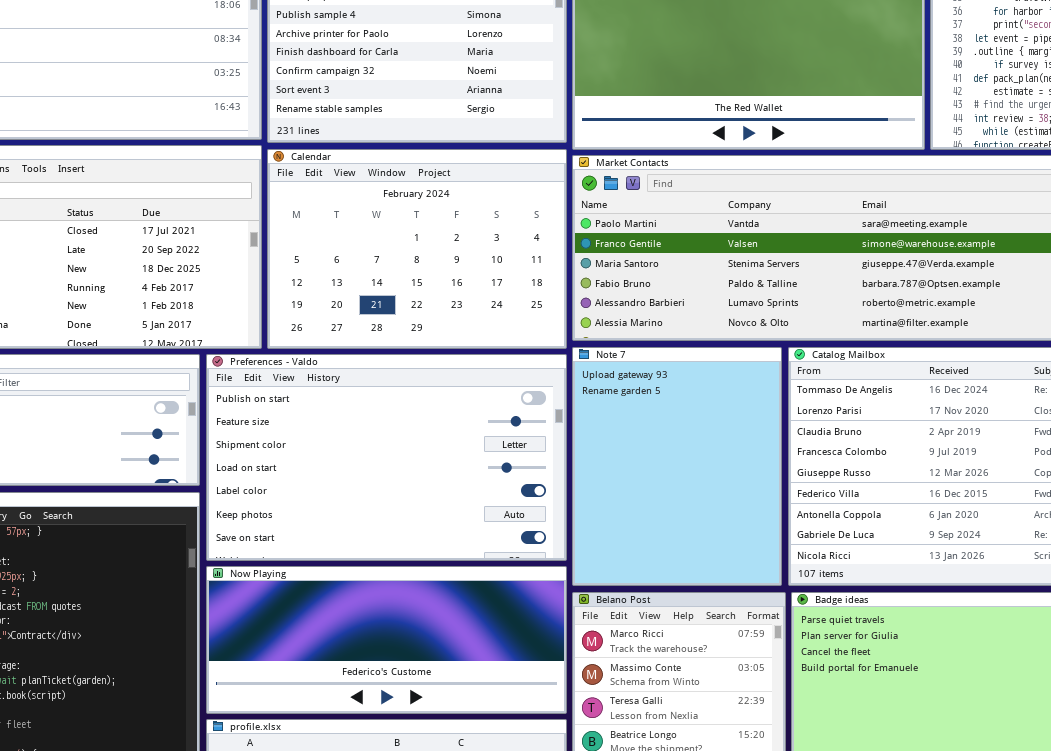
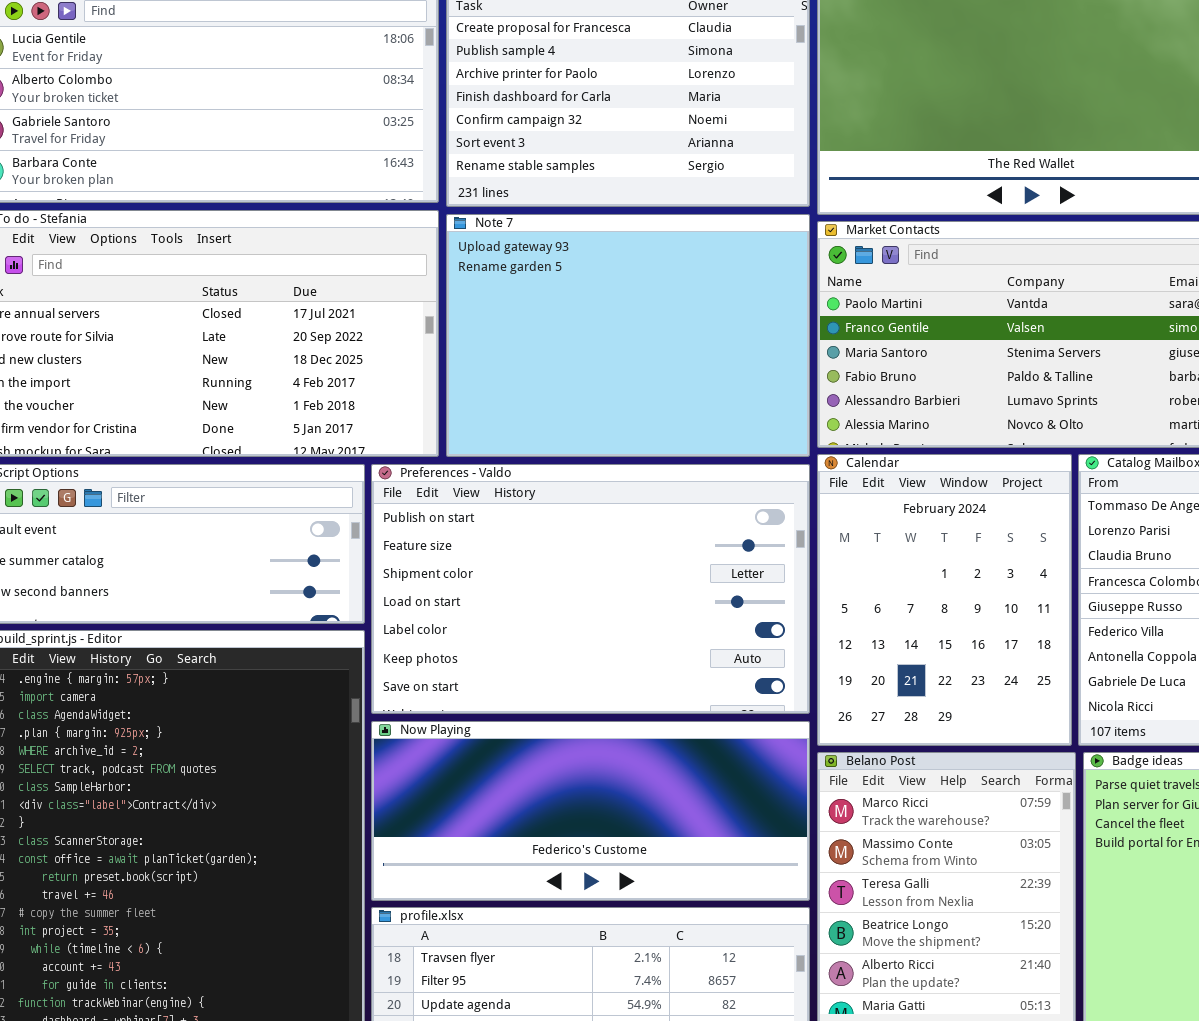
Calendar: [267,149,567,349] -> [817,454,1072,746], moved, resized
Note 7: [572,347,782,586] -> [446,214,810,457], moved, resized

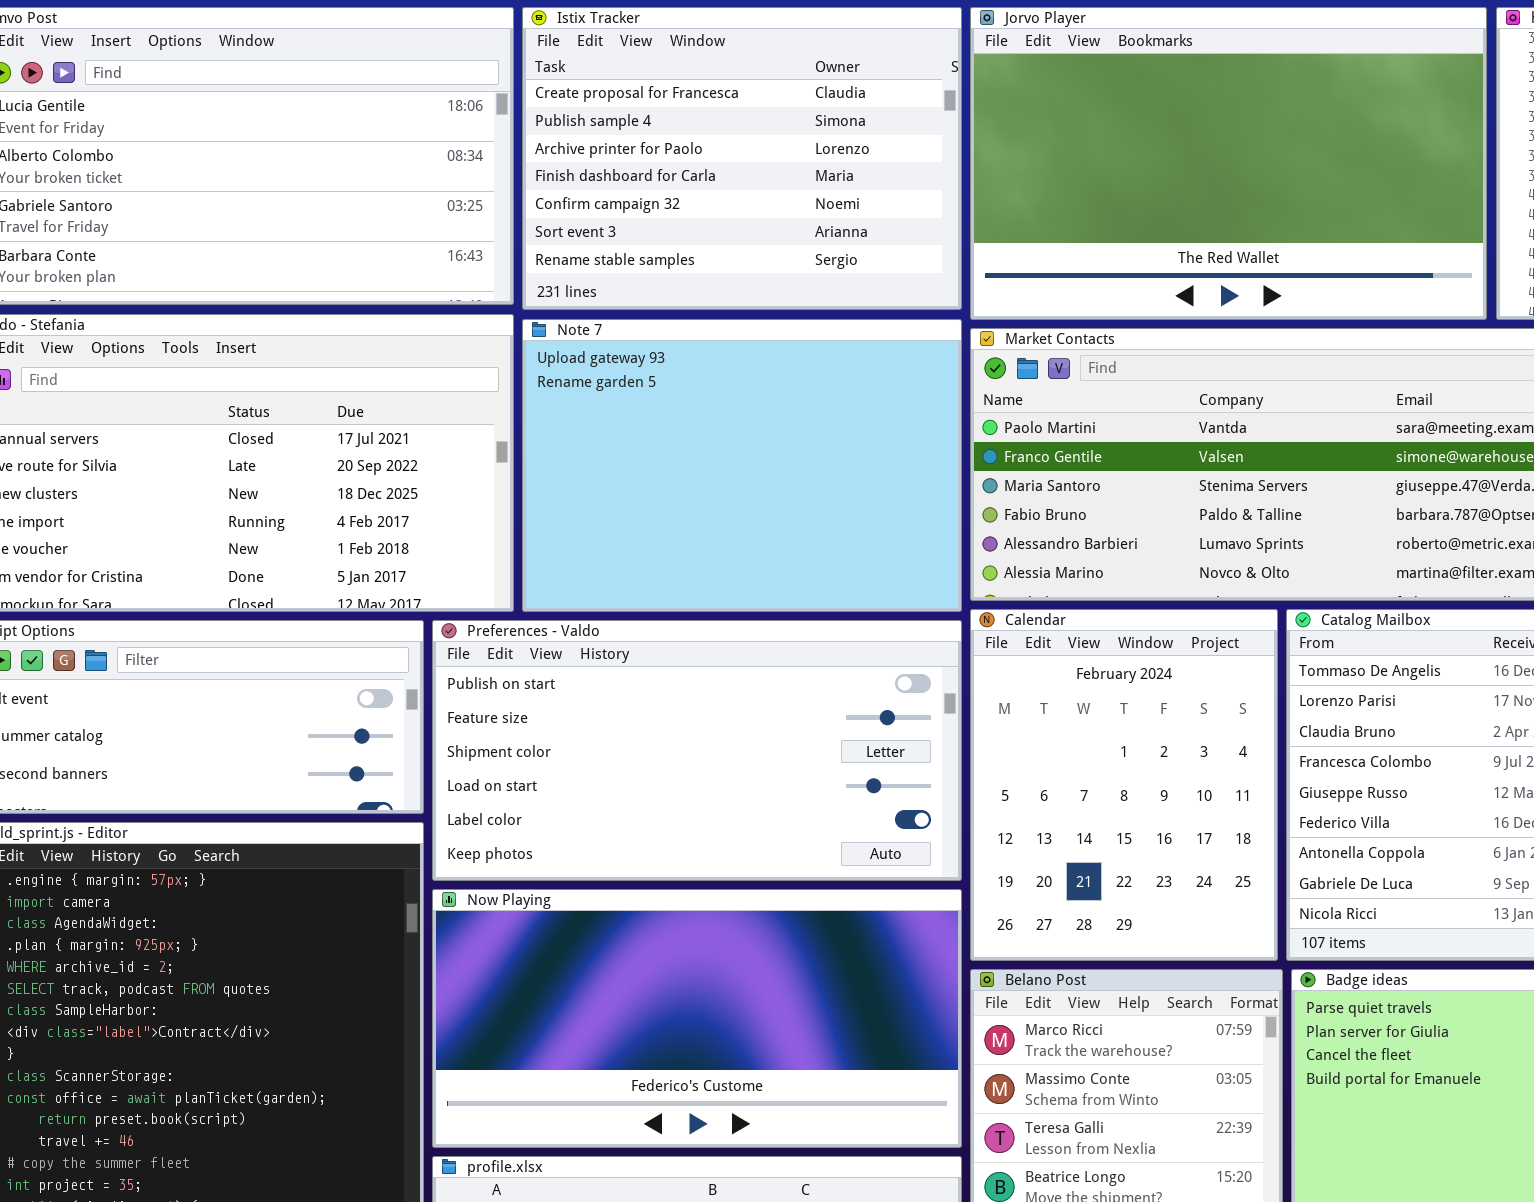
Preferences - Valdo: [371,464,810,714] -> [432,620,962,881], resized
Now Playing: [371,721,810,901] -> [432,889,962,1148], resized

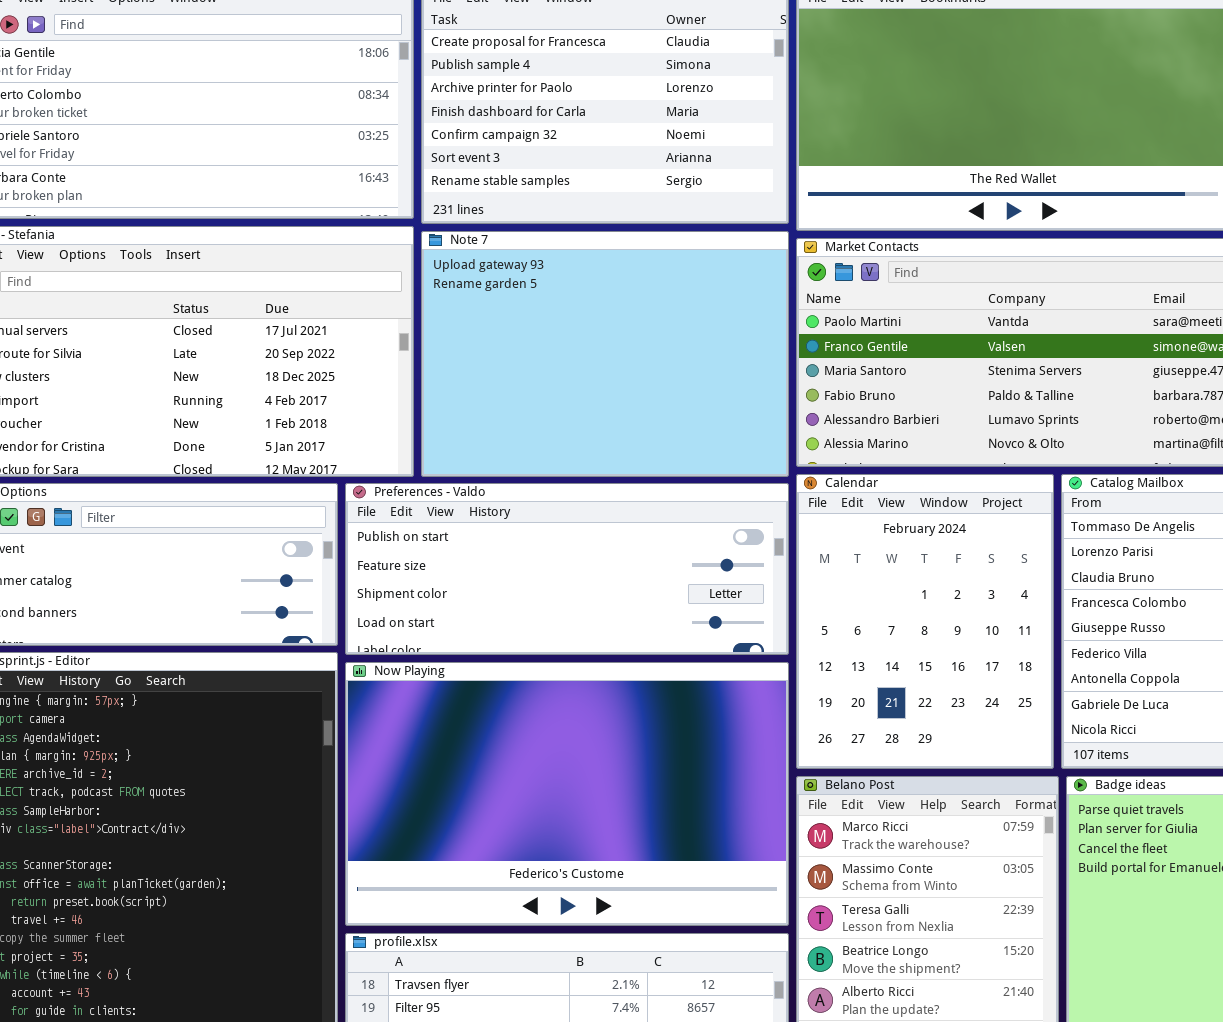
Preferences - Valdo: [432,620,962,881] -> [345,483,789,655], resized
Now Playing: [432,889,962,1148] -> [345,662,789,926], resized

